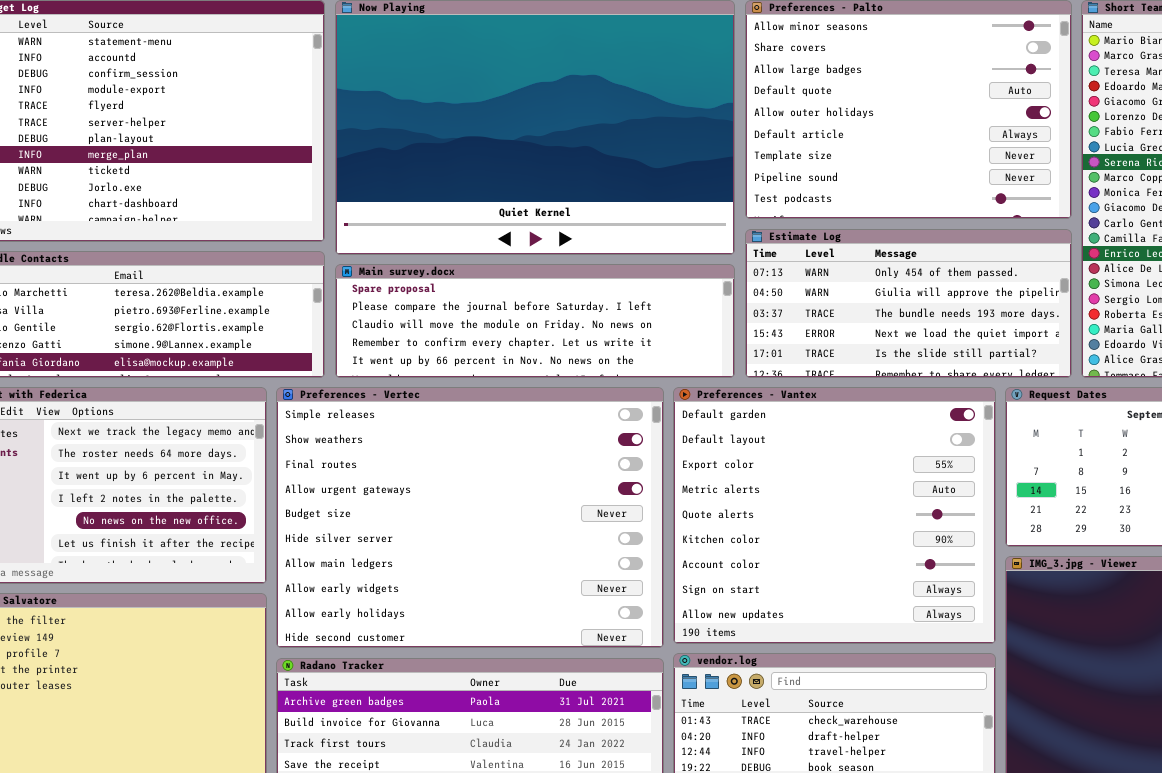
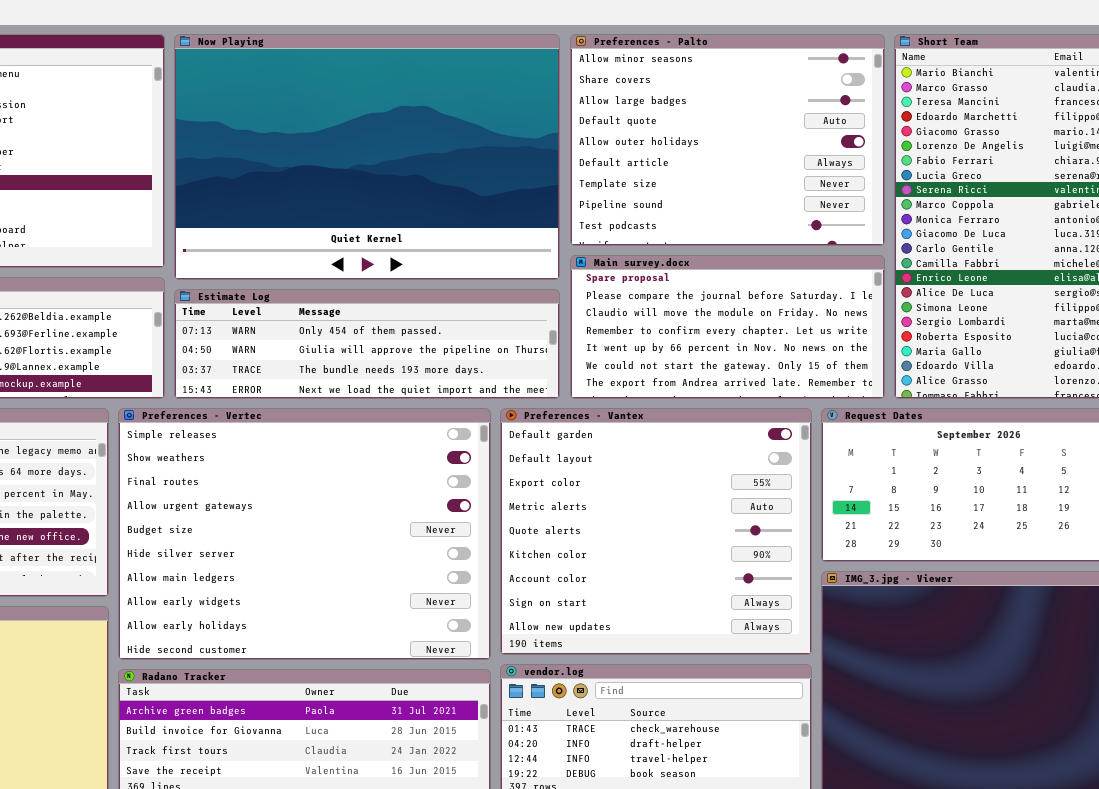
Estimate Log: [745,229,1072,378] -> [174,289,560,399], moved, resized
Main survey.docx: [335,264,735,378] -> [570,255,885,399], moved, resized

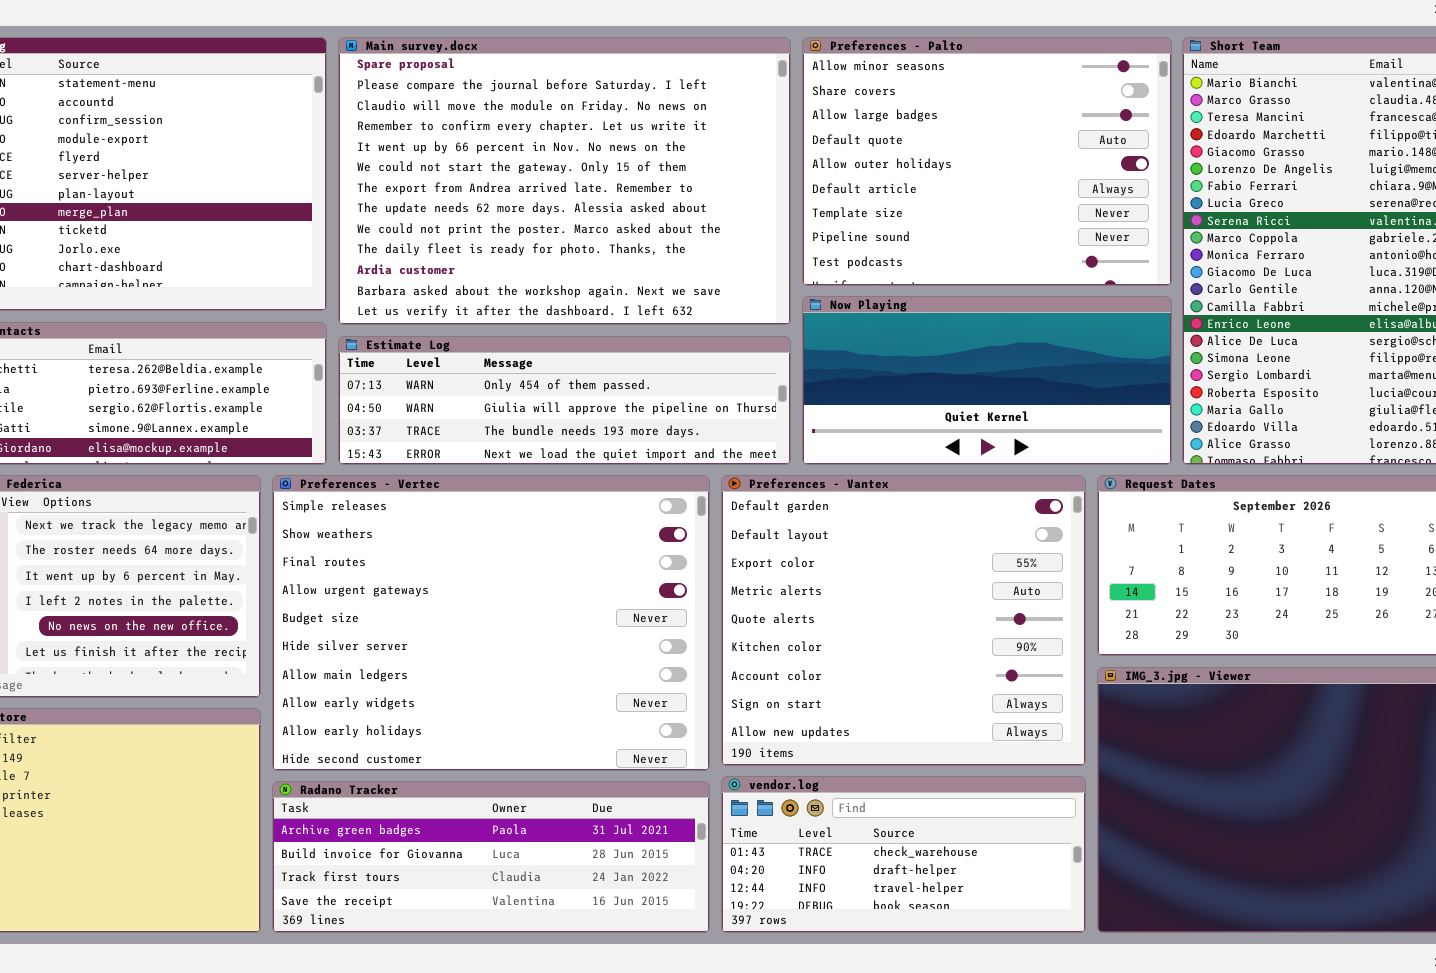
Now Playing: [174,34,560,280] -> [802,296,1172,465], moved, resized
Main survey.docx: [570,255,885,399] -> [338,37,791,325], moved, resized

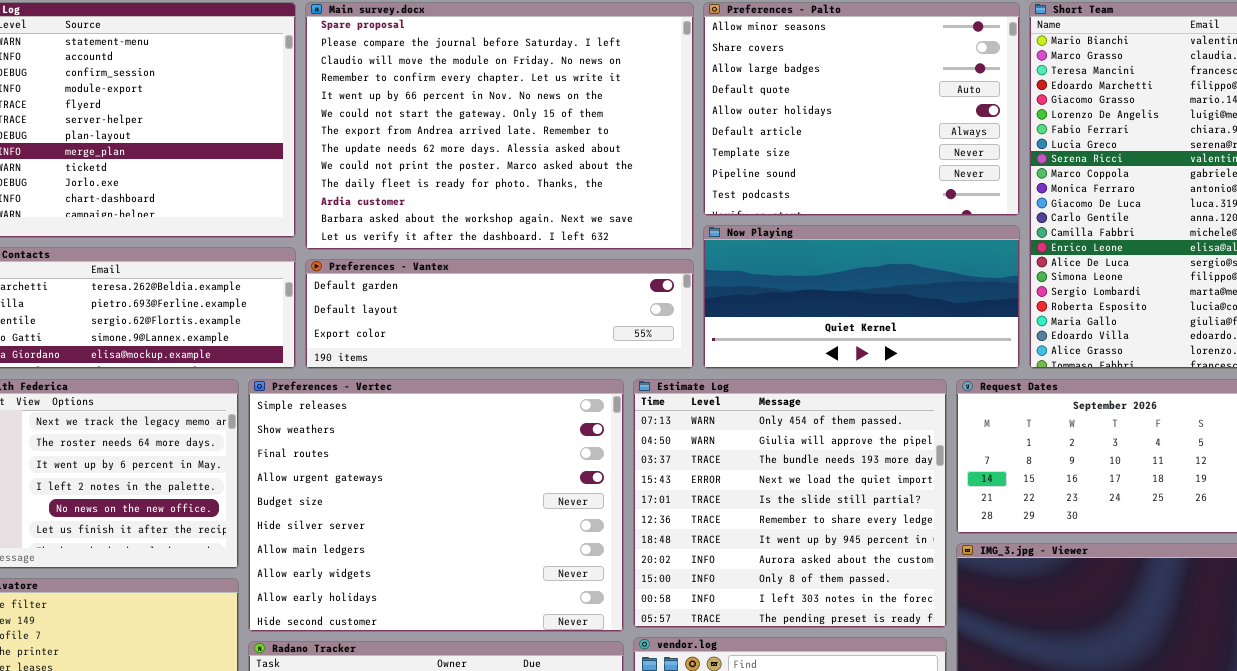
Estimate Log: [338,336,791,465] -> [633,379,947,628], moved, resized
Preferences - Vantex: [721,475,1086,766] -> [305,259,694,369], moved, resized

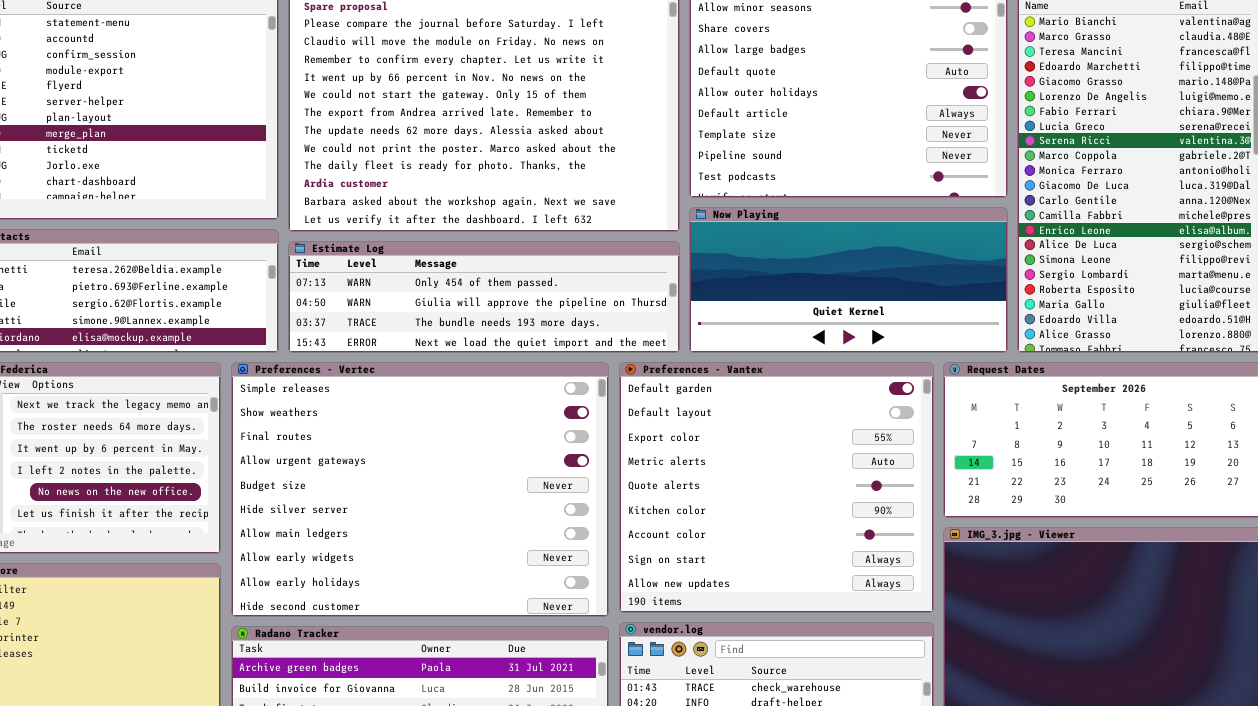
Preferences - Vantex: [305,259,694,369] -> [619,362,934,613], moved, resized
Estimate Log: [633,379,947,628] -> [288,241,680,353], moved, resized

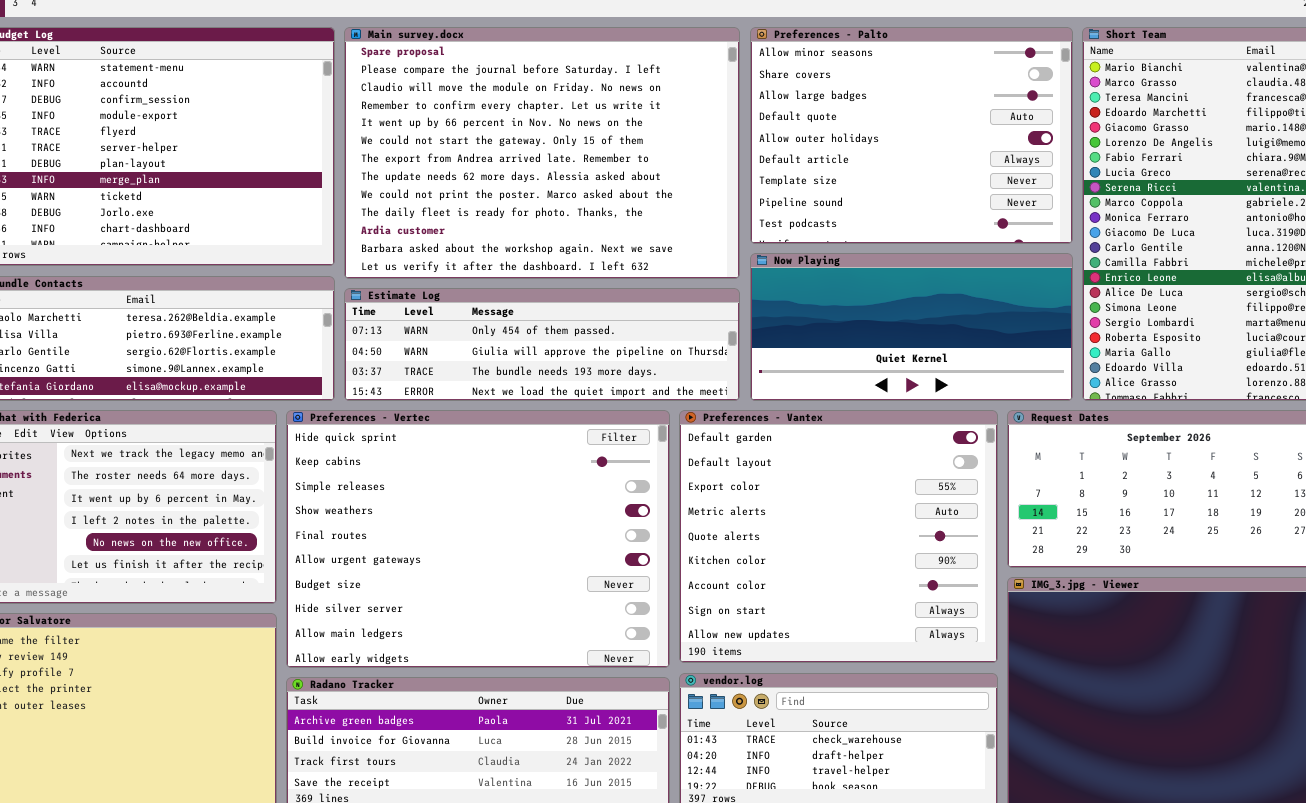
Preferences - Vertec: [231,362,609,617] -> [286,410,670,668], scrolled up 2 rows

